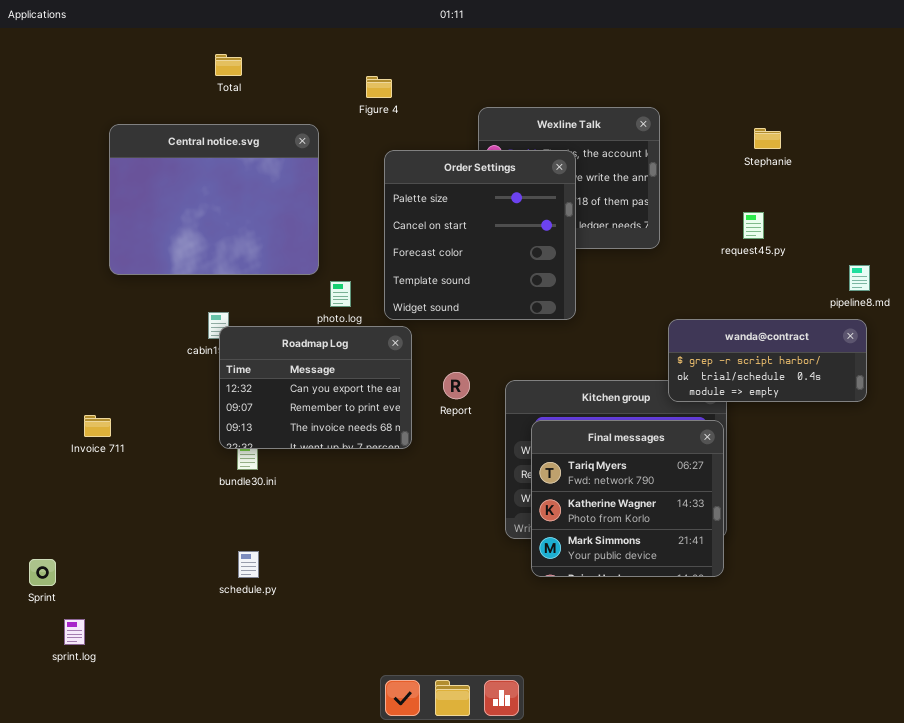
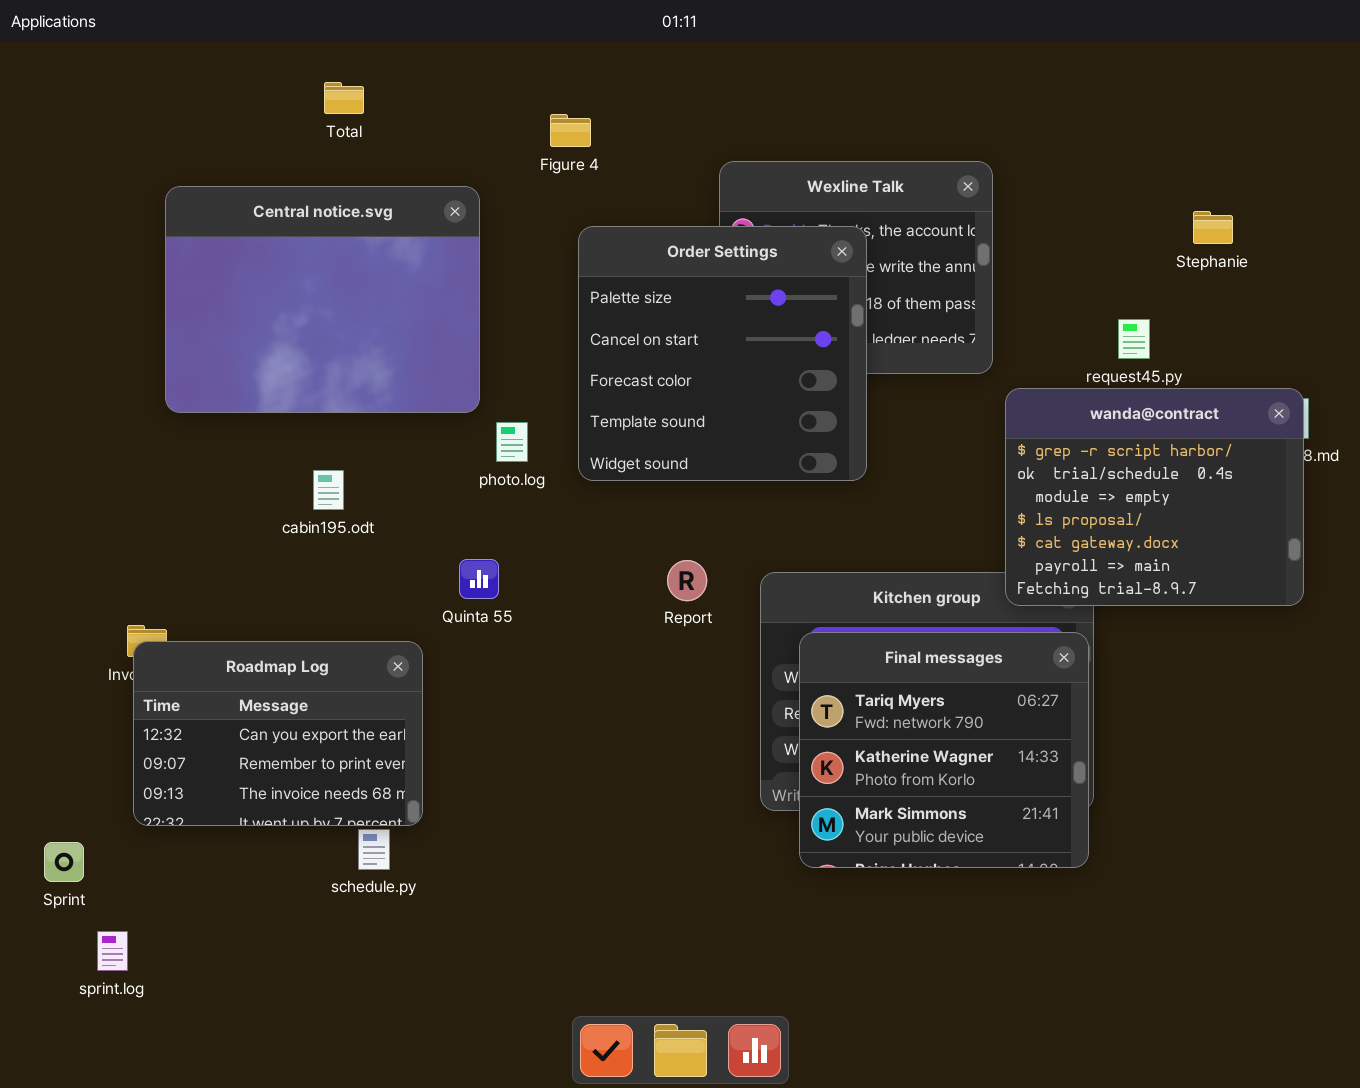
Stephanie: [754,128,781,149] -> [1193,211,1233,244], moved
wanda@contract: [668,319,867,402] -> [1005,388,1304,606], resized
Roadmap Log: [219,326,412,449] -> [133,641,423,826], moved

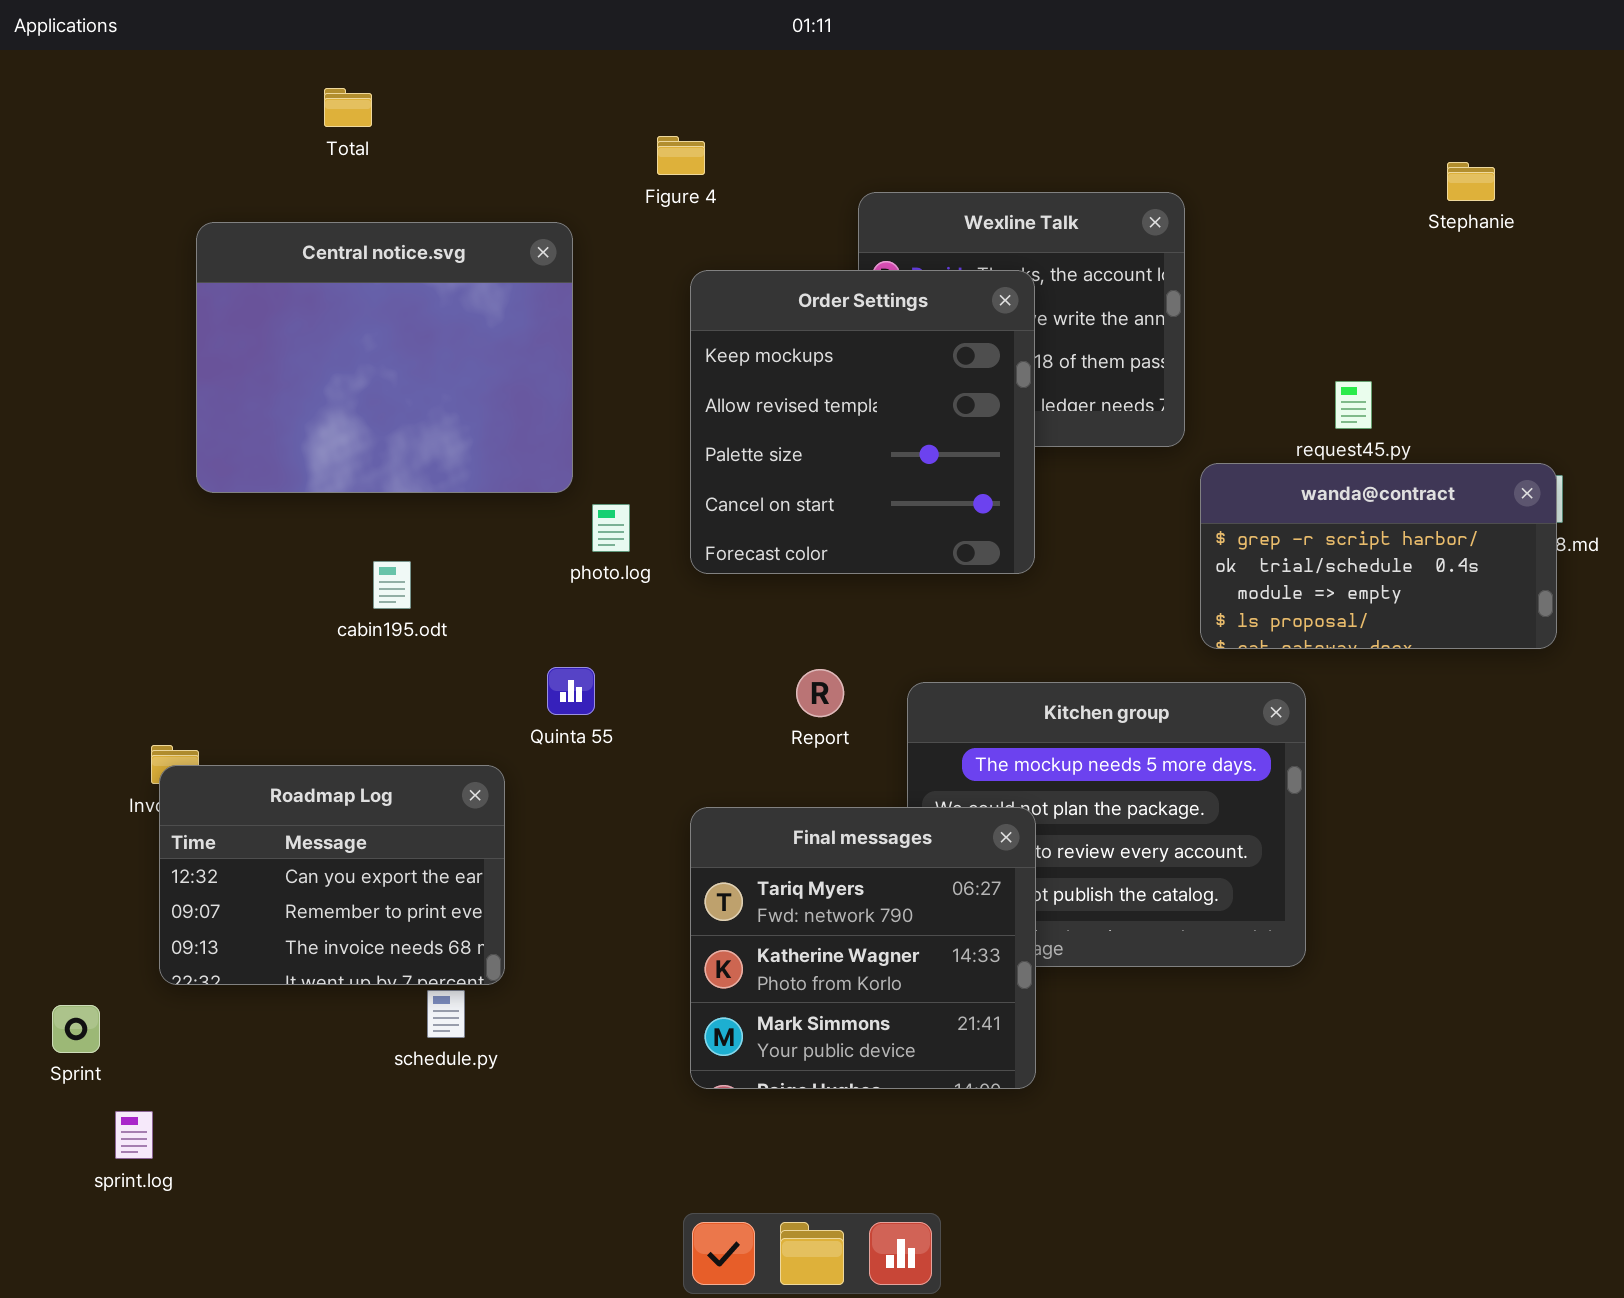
Total: [324,82,364,114] -> [324,88,372,127], moved
Stephanie: [1193,211,1233,244] -> [1447,162,1495,201], moved
Order Settings: [578,226,867,481] -> [690,270,1035,574], scrolled up 2 rows
wanda@contract: [1005,388,1304,606] -> [1200,463,1557,649], resized
Final messages: [799,632,1089,868] -> [690,807,1036,1089], moved

